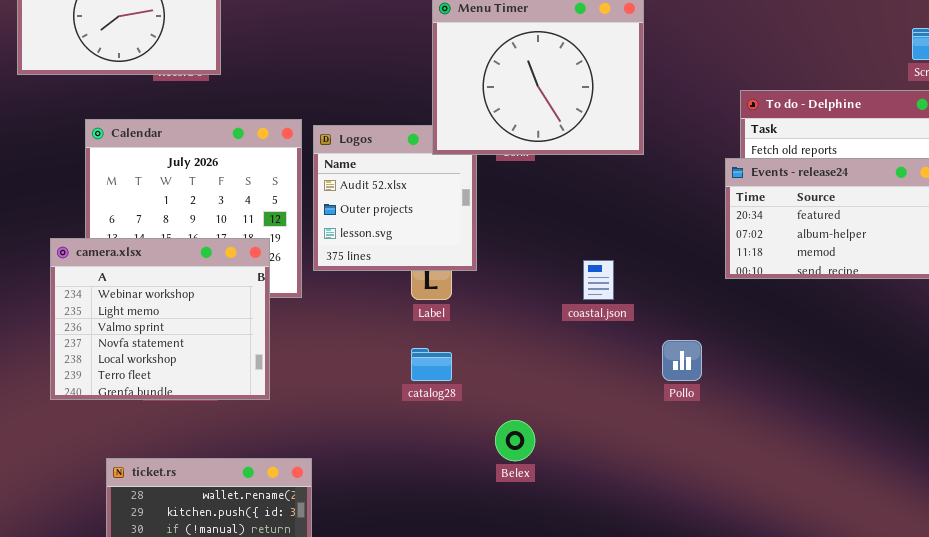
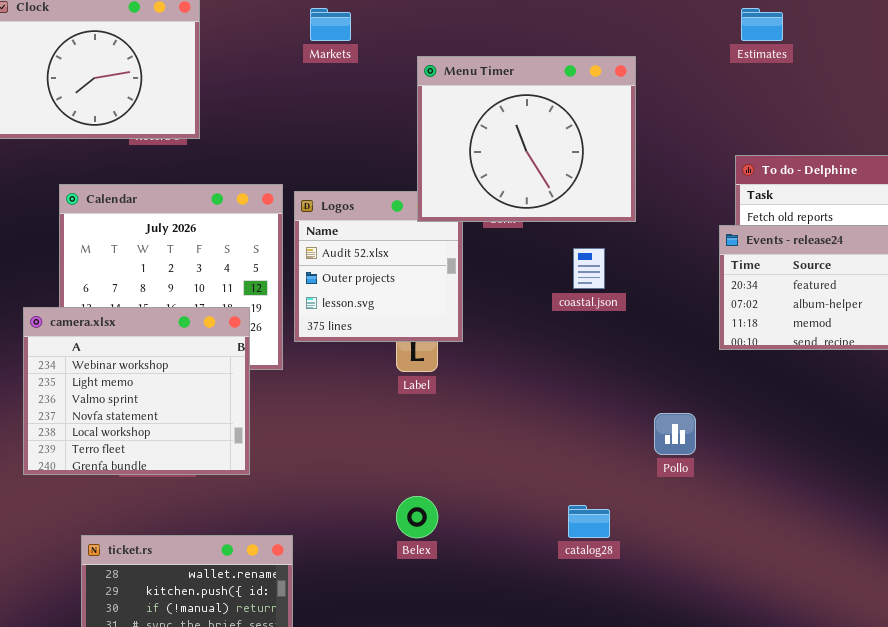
coastal.json: [583,260,614,300] -> [573,248,605,289], moved
catalog28: [411,348,452,381] -> [568,505,610,538], moved
Belex: [495,420,535,461] -> [396,496,438,538], moved

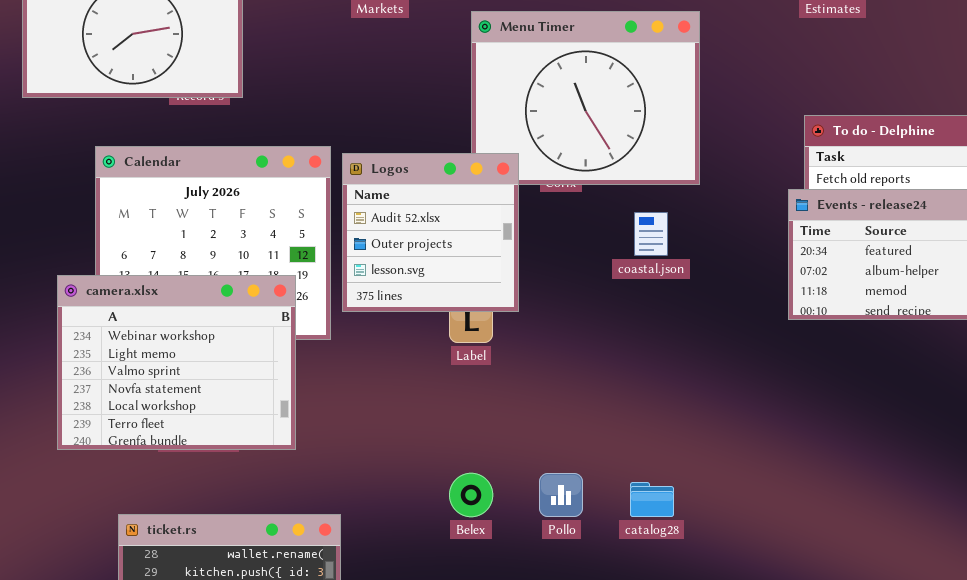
Logos: [294,191,463,342] -> [342,153,519,312], raised
Pollo: [654,413,696,455] -> [539,473,583,517], moved

